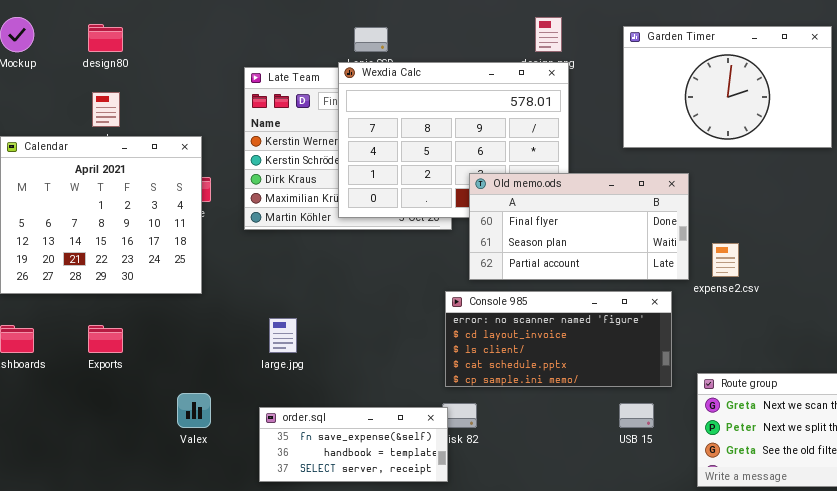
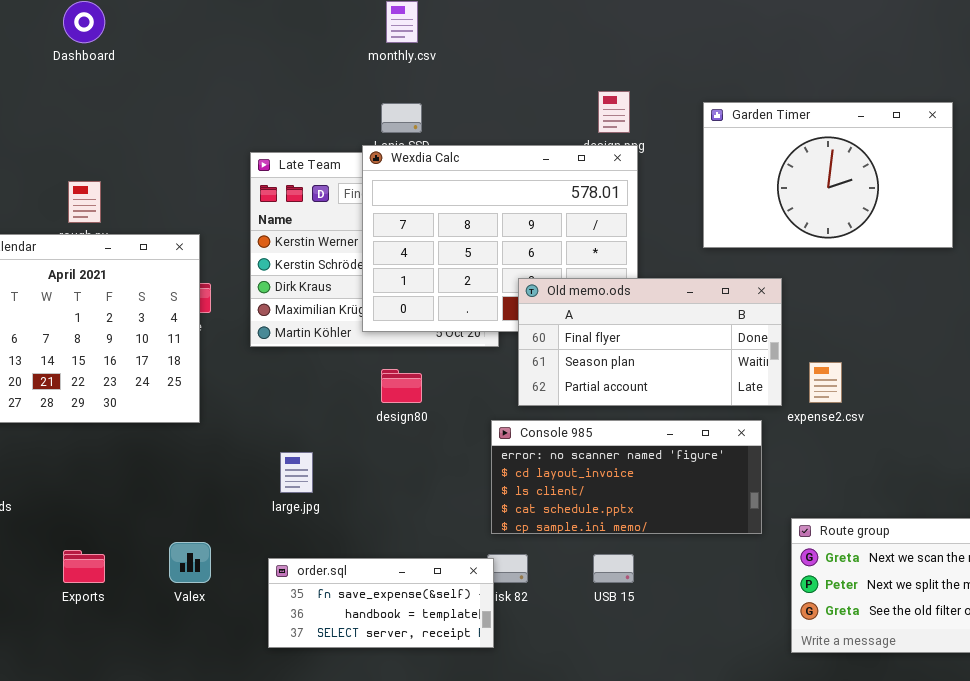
design80: [88,24,123,52] -> [381,369,422,403], moved
Exports: [88,325,123,353] -> [63,550,105,583], moved
USB 15: [619,403,654,428] -> [593,554,634,583], moved

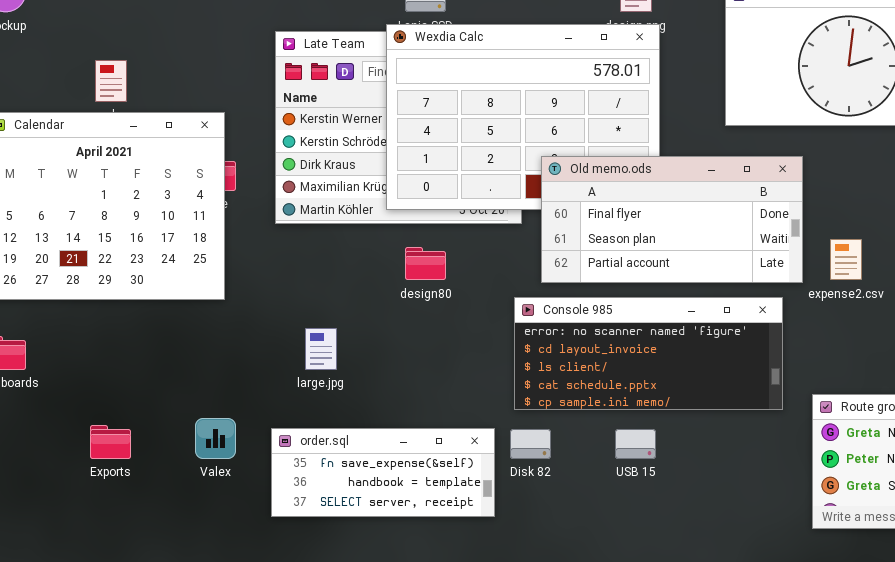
order.sql: [268,558,494,648] -> [271,428,495,517], moved

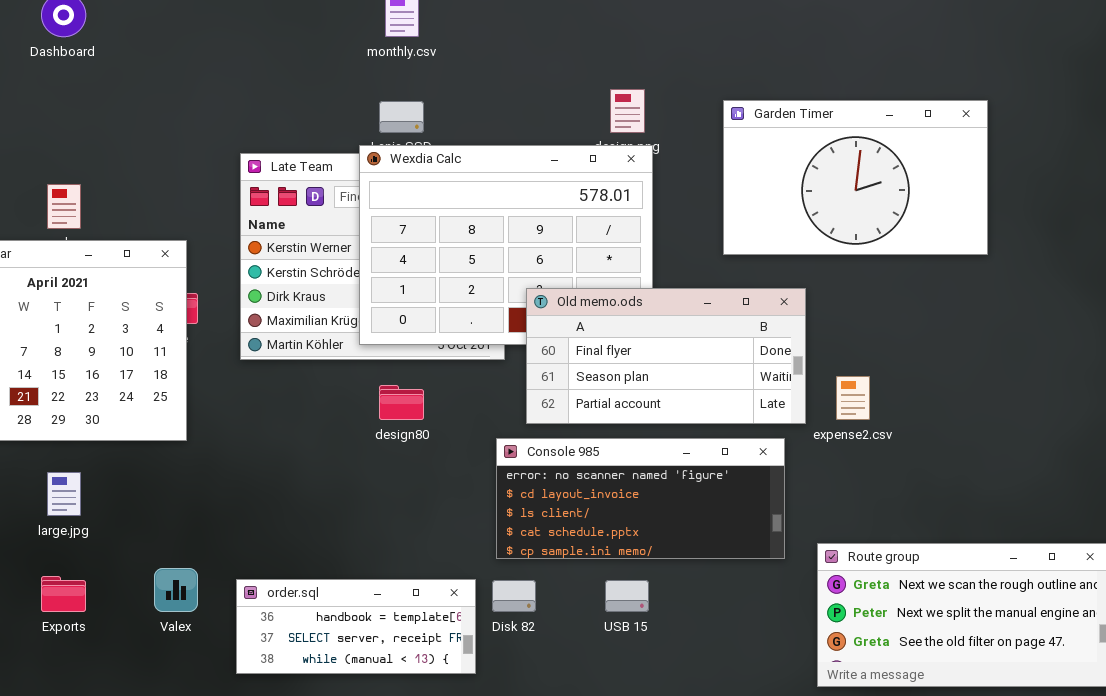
large.jpg: [305,328,337,370] -> [47,472,81,516], moved
order.sql: [271,428,495,517] -> [236,579,476,674], scrolled down 1 row

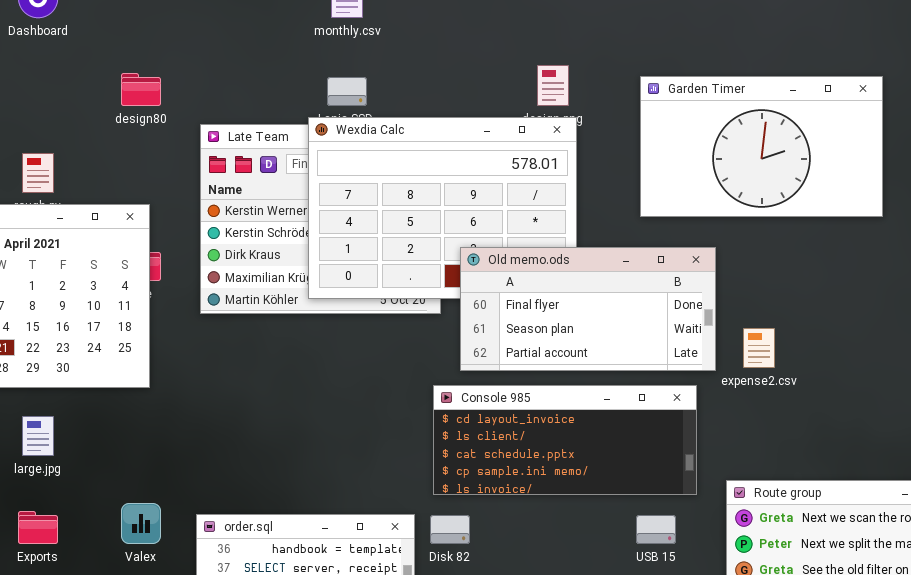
design80: [379,385,424,420] -> [121,73,161,106], moved
Console 985: [496,438,785,559] -> [433,385,697,495], scrolled down 1 row
USB 15: [605,580,649,612] -> [636,515,676,544], moved

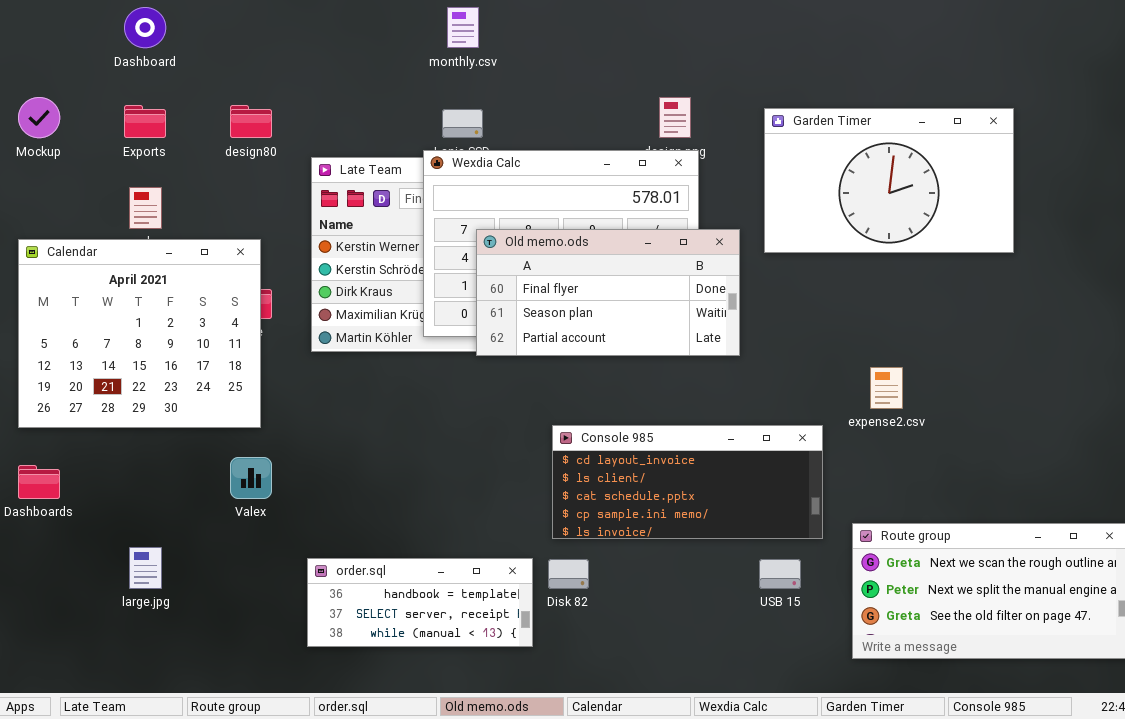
Old memo.ods: [460,247,716,371] -> [476,229,740,356], moved
large.jpg: [22,416,54,456] -> [129,547,162,589], moved
Valex: [121,503,161,544] -> [230,457,272,499], moved
Exports: [18,511,58,544] -> [124,105,166,138], moved

